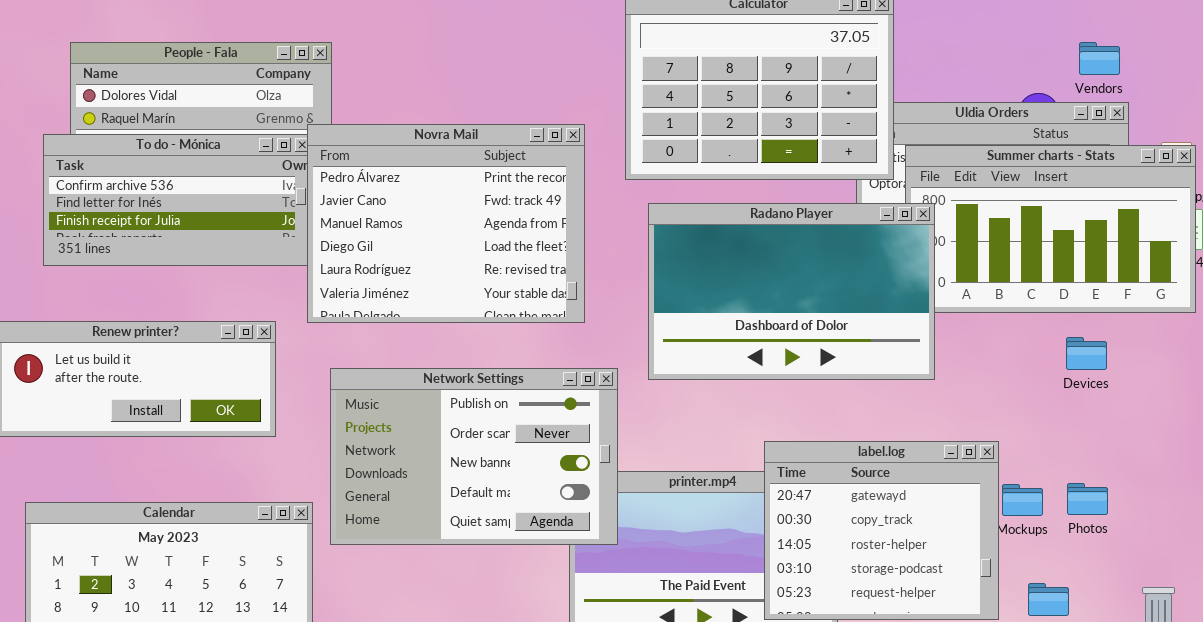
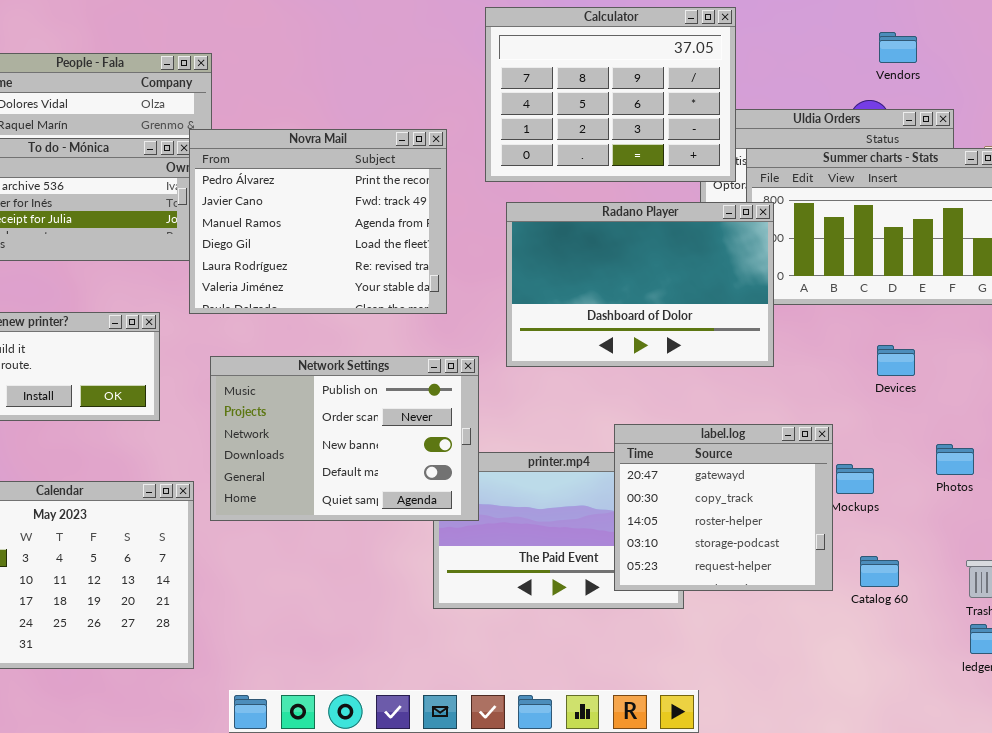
Vendors: [1079,42,1120,75] -> [879,32,917,63], moved
Devices: [1066,337,1107,370] -> [877,345,915,376], moved
Photos: [1067,483,1108,515] -> [936,444,974,475], moved

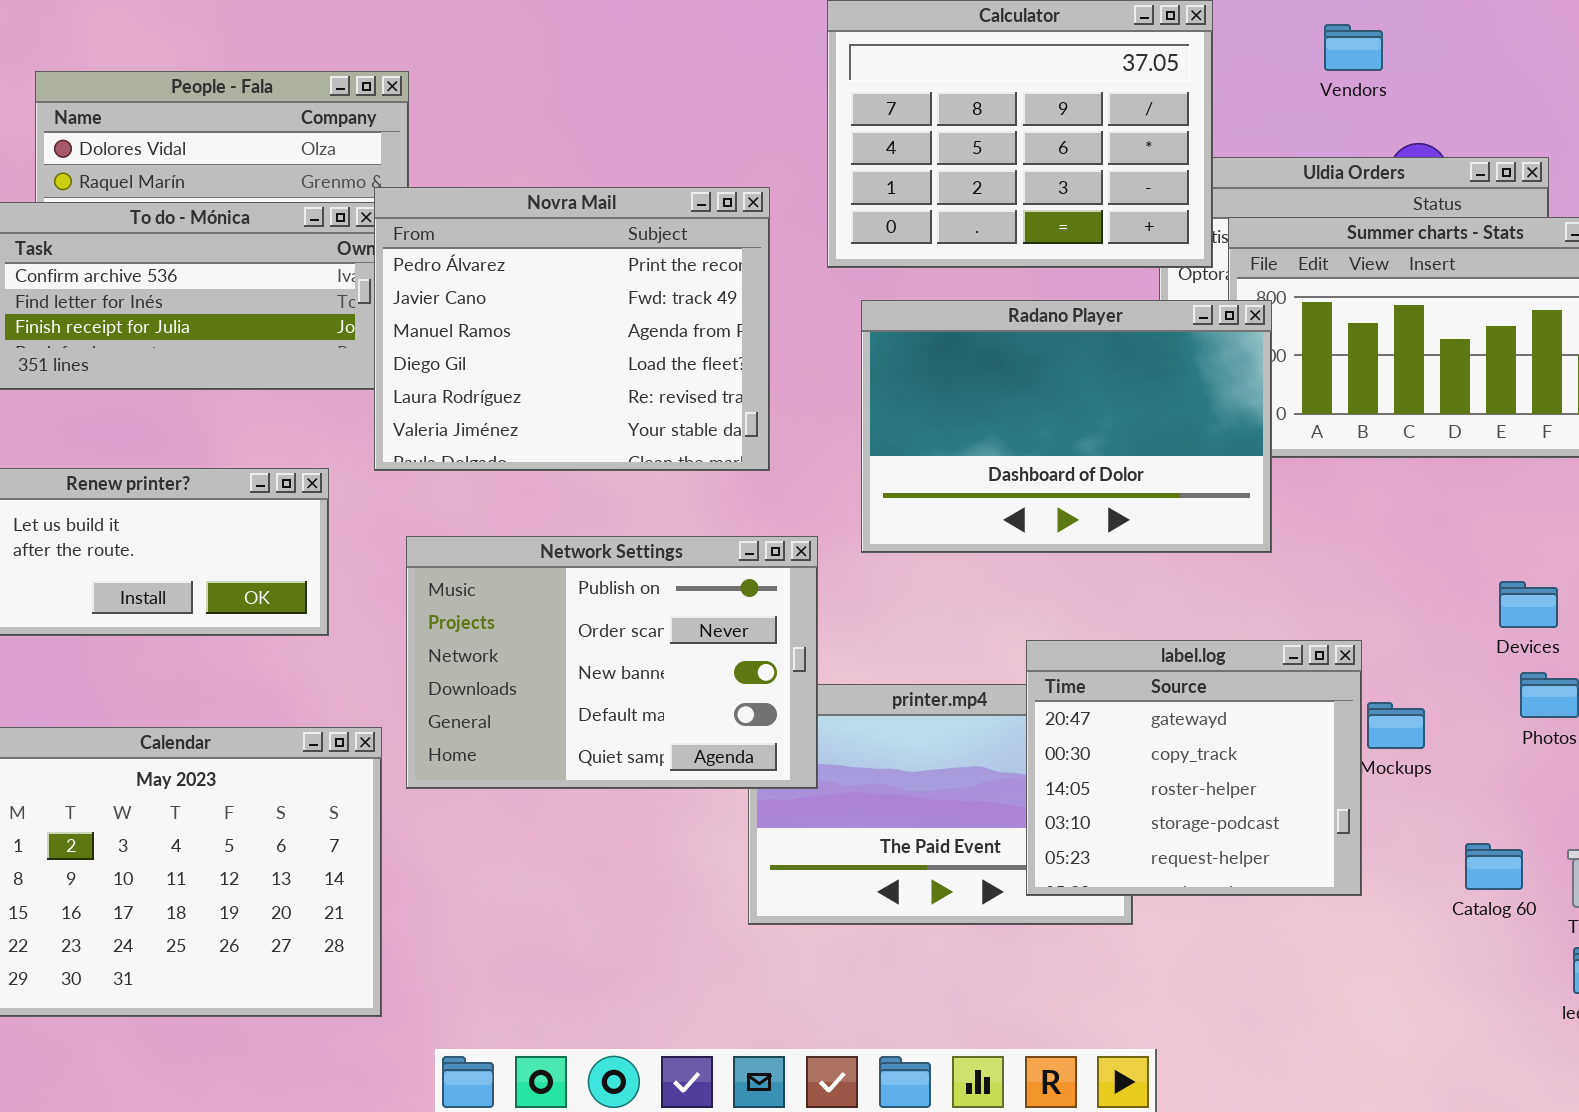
Vendors: [879,32,917,63] -> [1324,24,1383,71], moved
Devices: [877,345,915,376] -> [1499,581,1558,628], moved
Catalog 60: [860,556,899,587] -> [1465,843,1523,890], moved

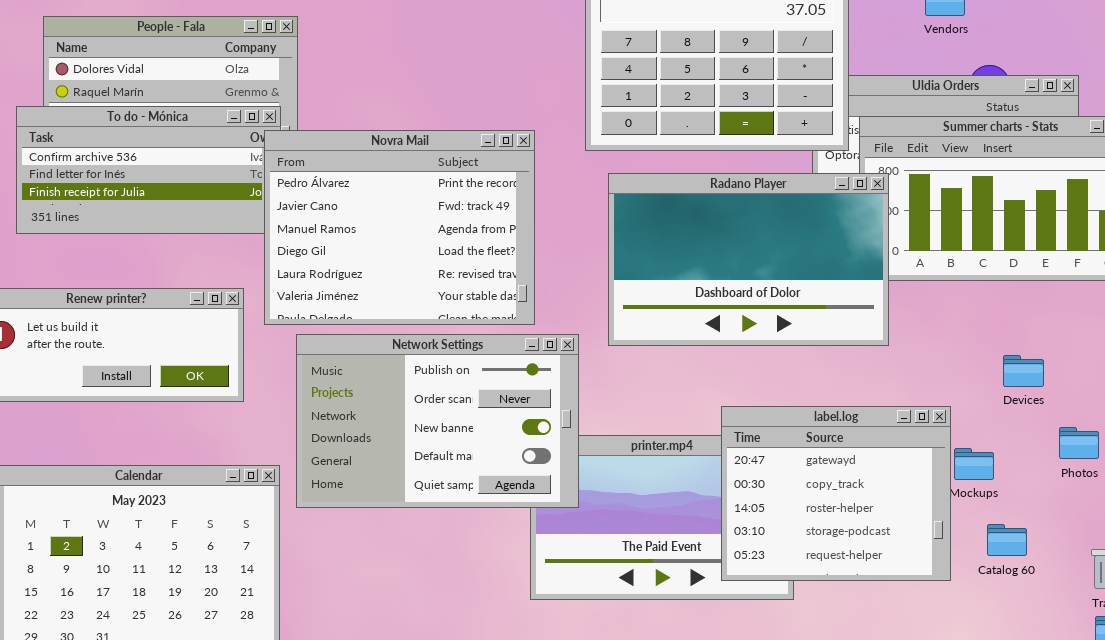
Novra Mail: [374,187,770,471] -> [264,130,535,325], moved
Devices: [1499,581,1558,628] -> [1003,355,1044,387], moved
Catalog 60: [1465,843,1523,890] -> [987,524,1027,556], moved

